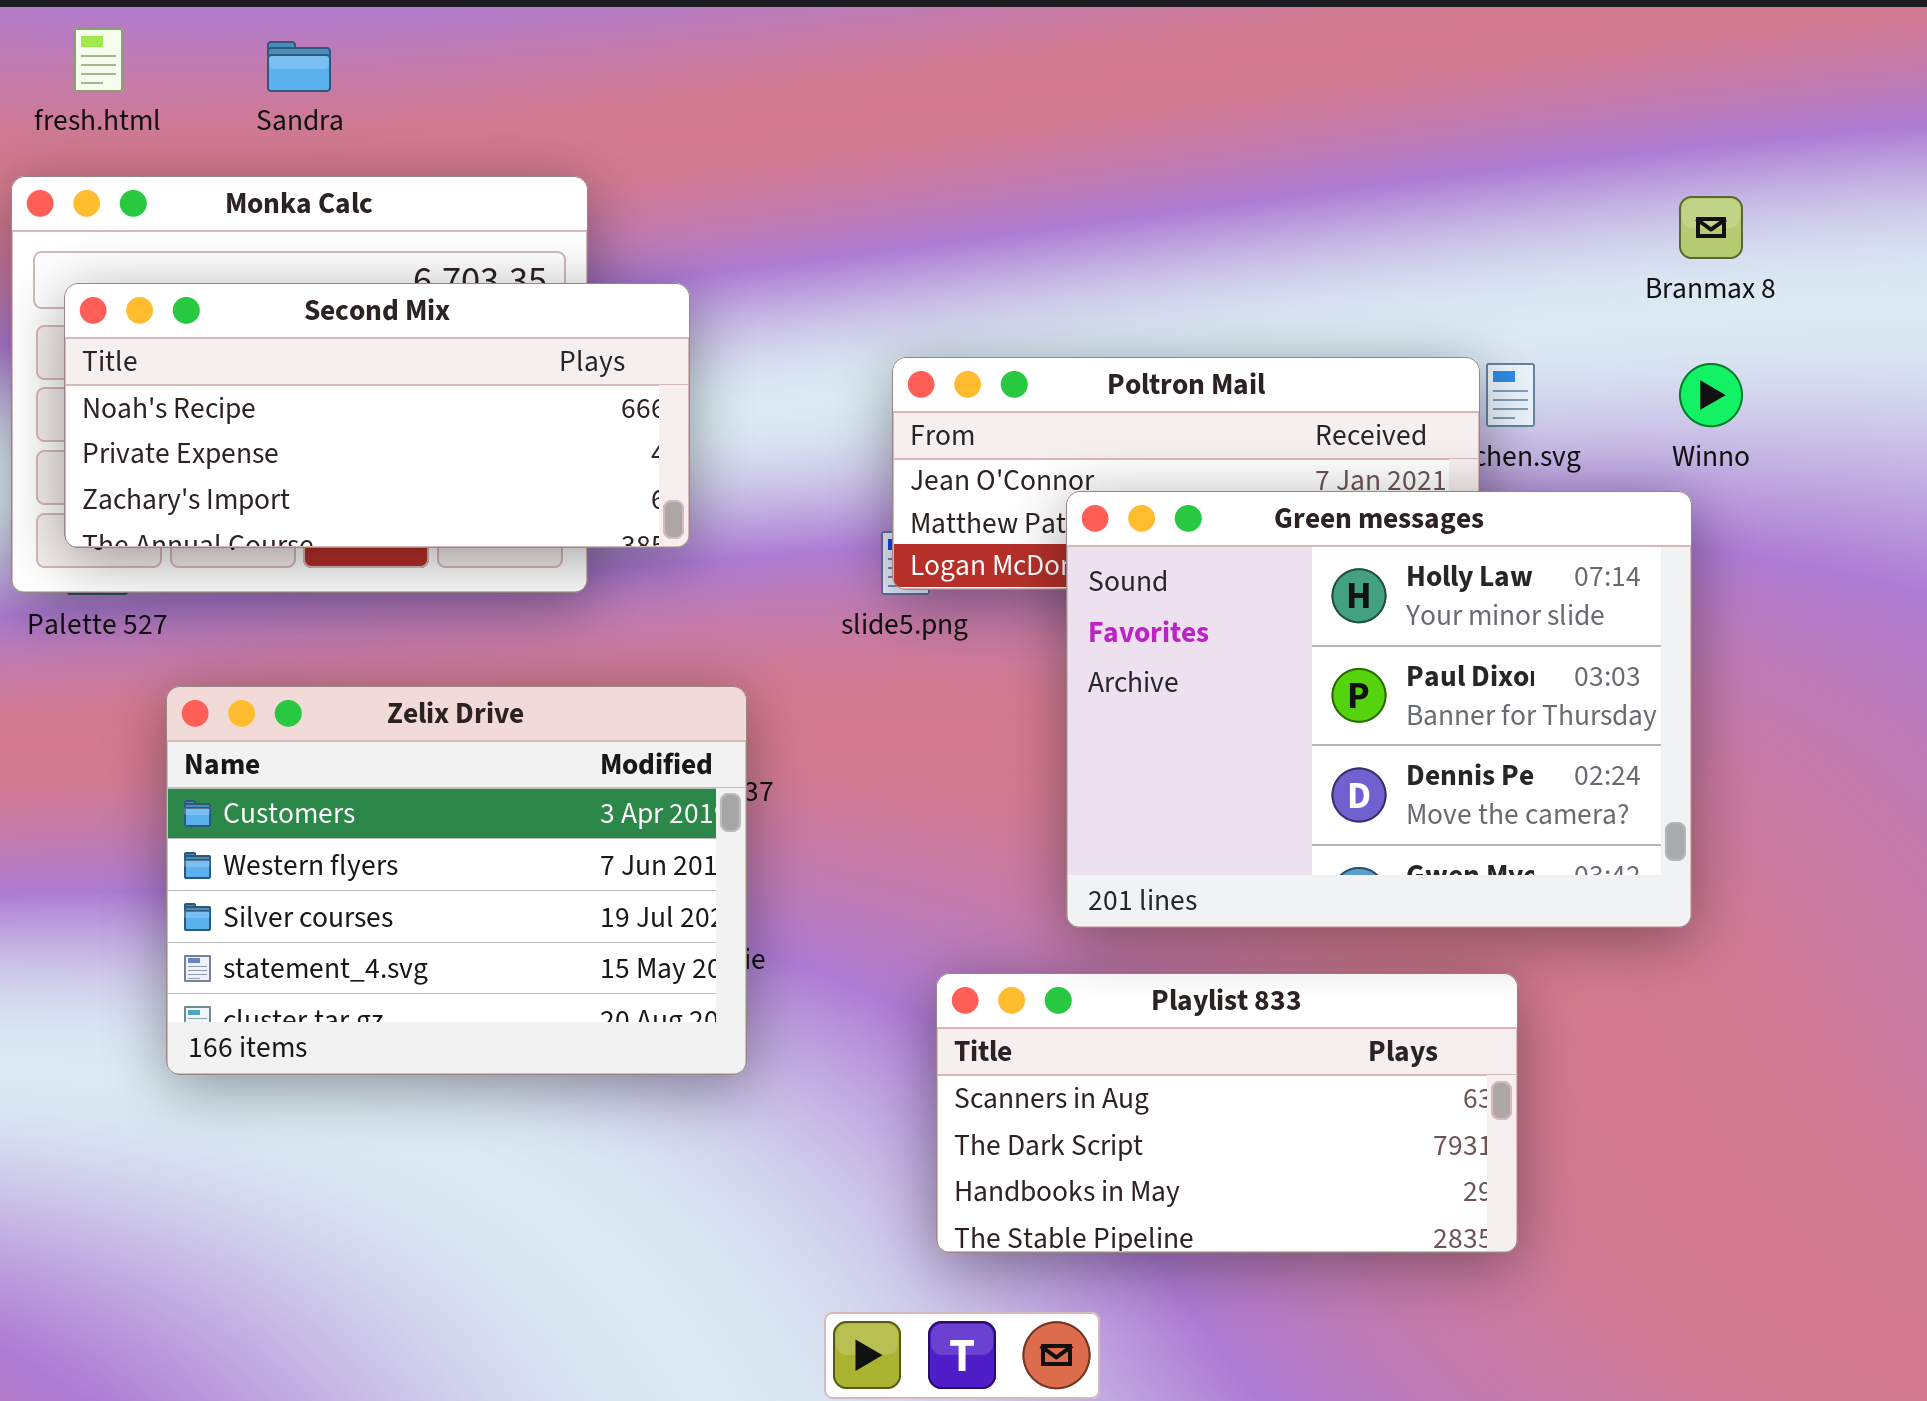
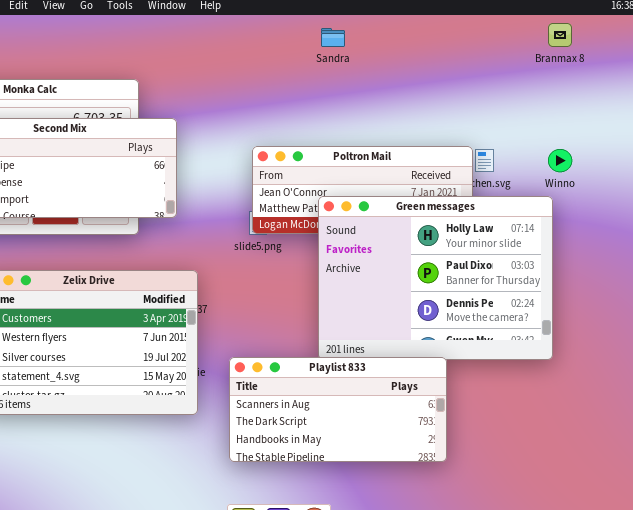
Sandra: [267,41,331,92] -> [321,28,345,47], moved
Branmax 8: [1679,196,1743,259] -> [548,23,572,47], moved
Playlist 833: [936,973,1518,1253] -> [229,357,447,462], moved

